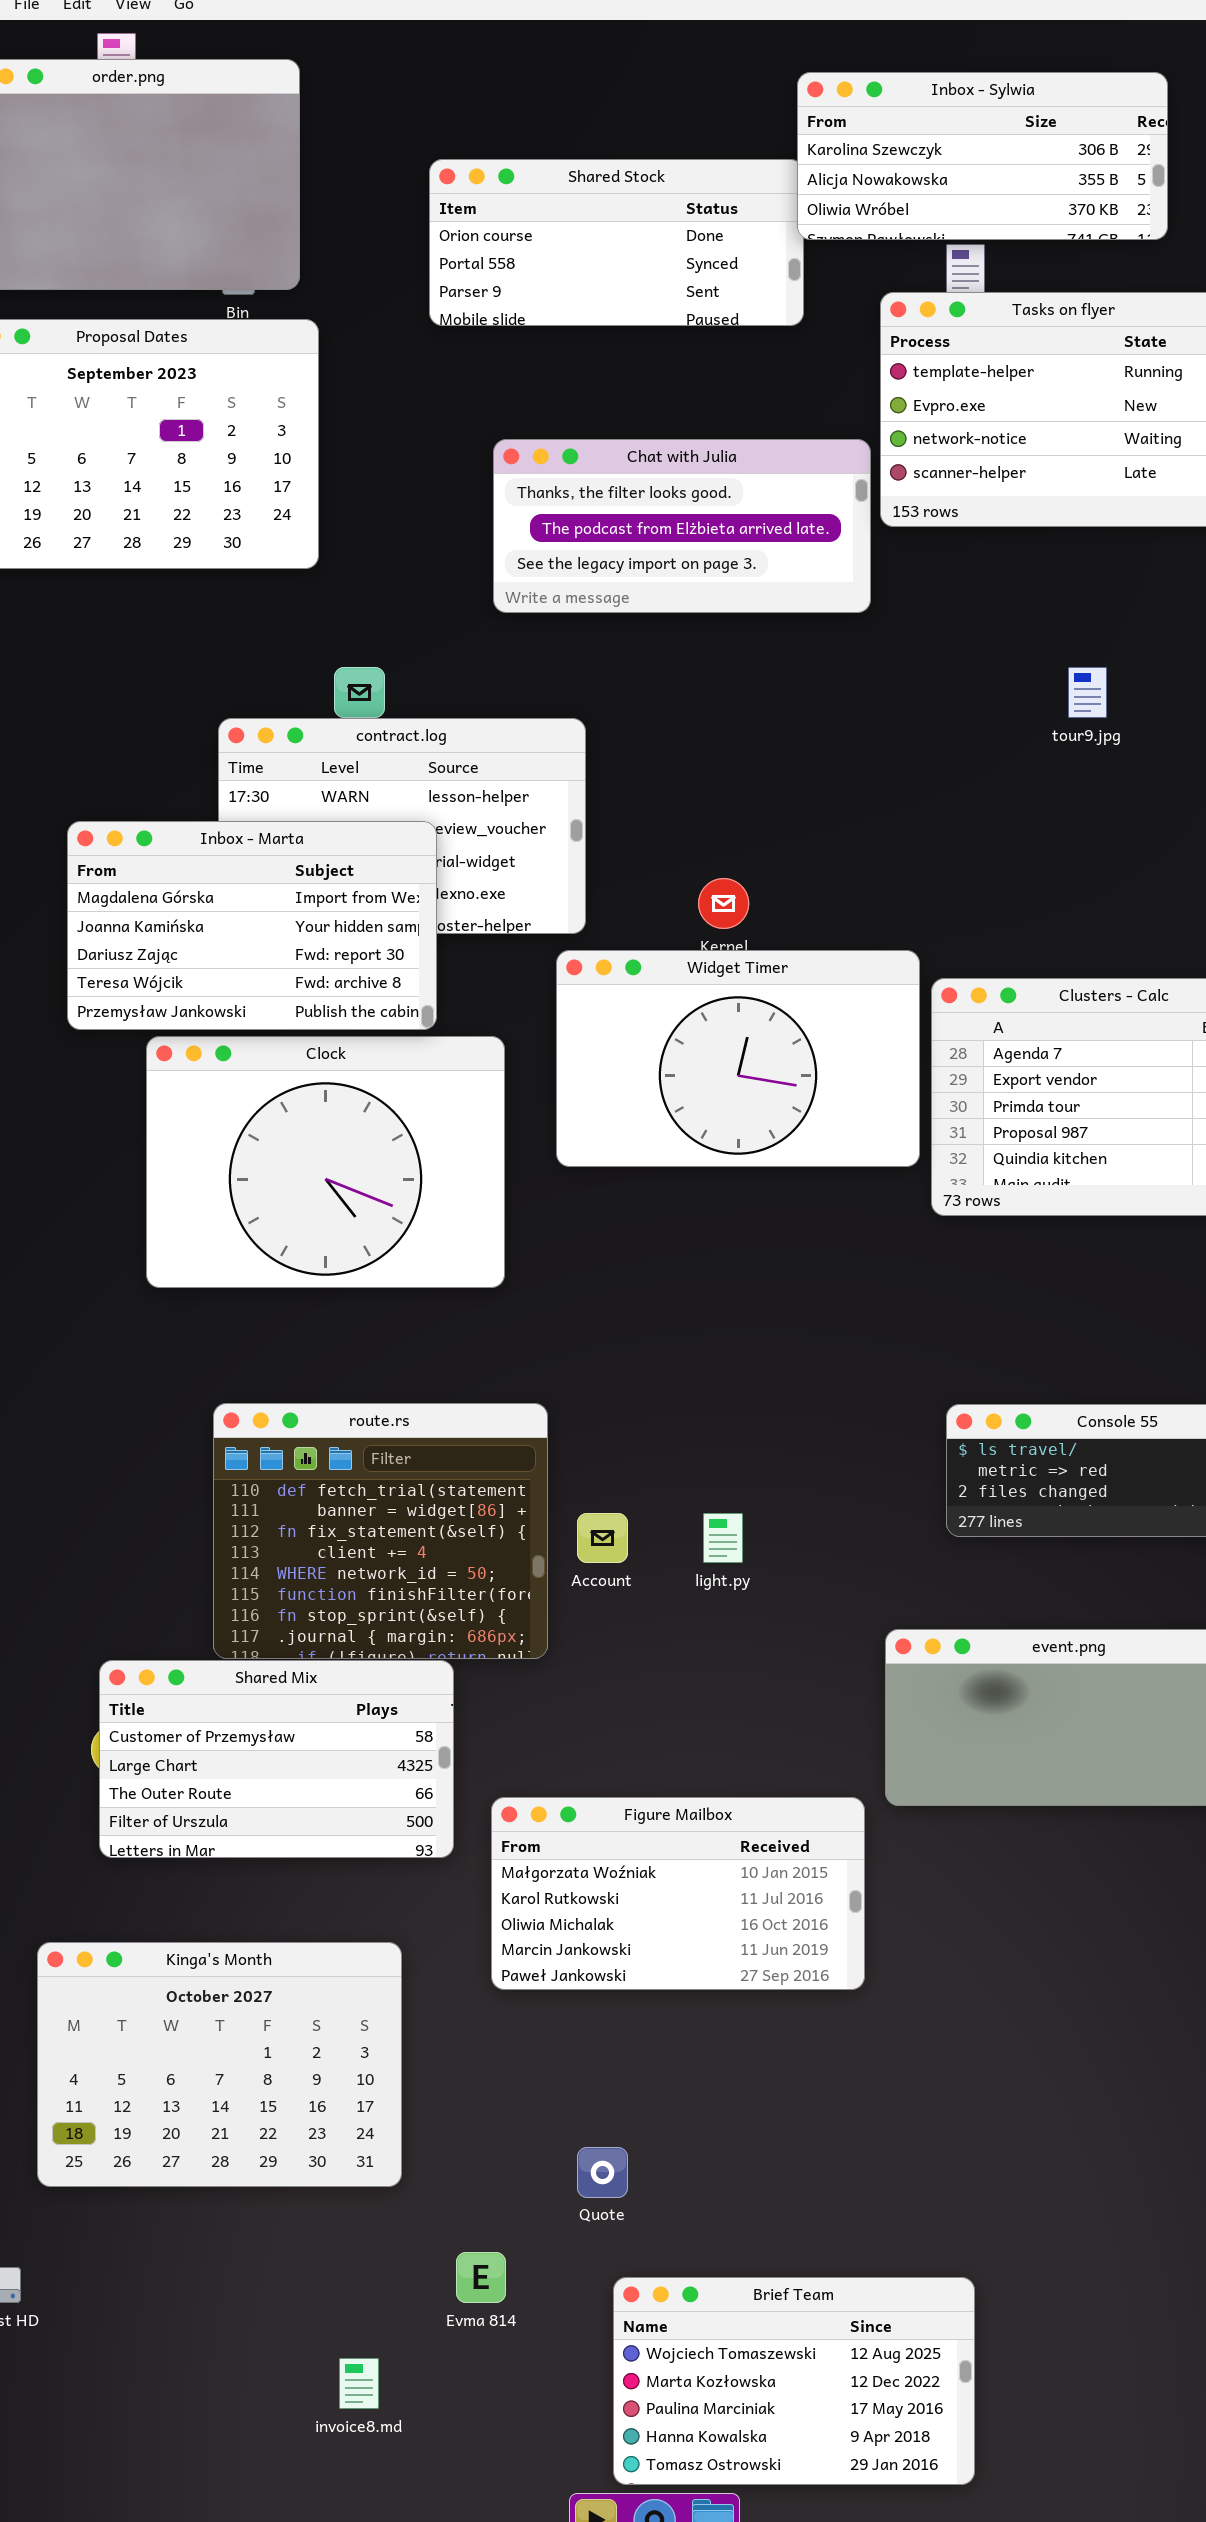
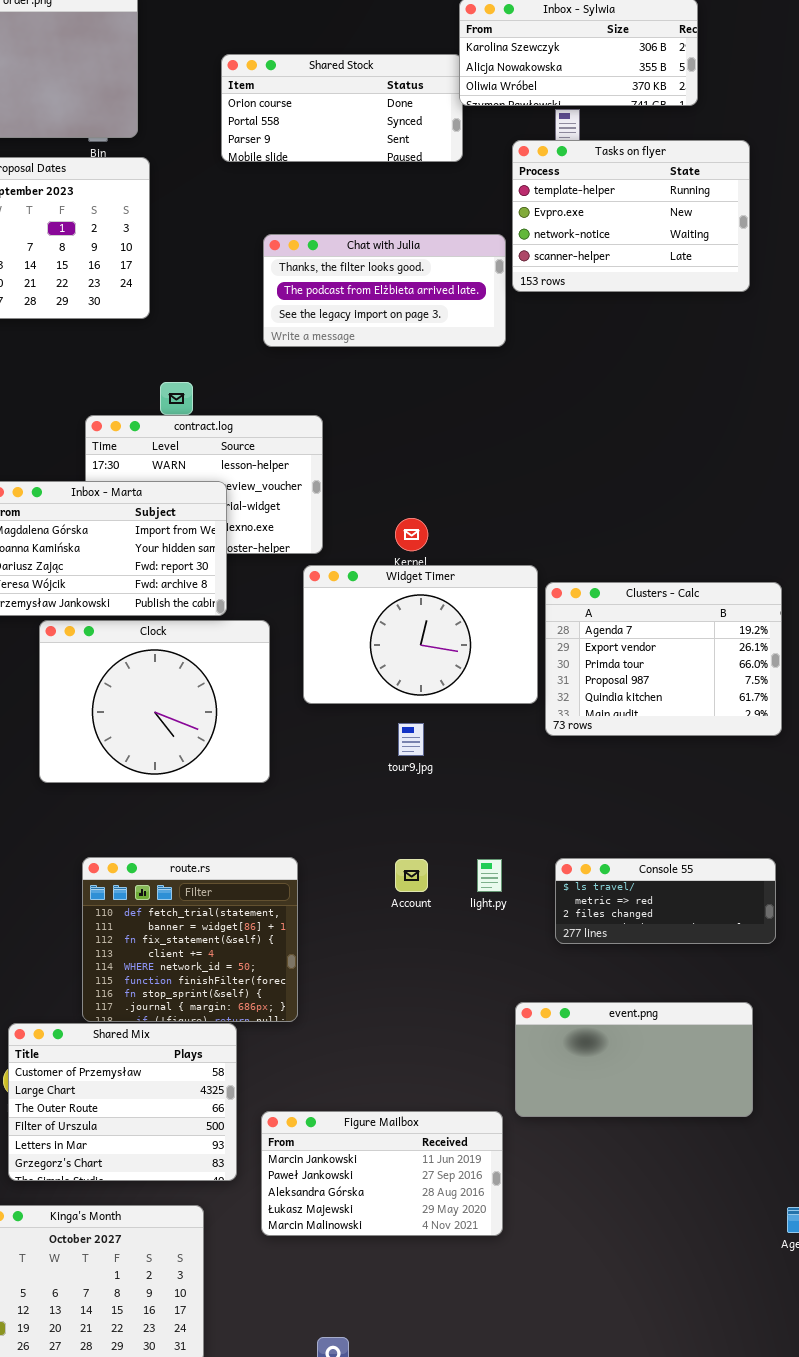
tour9.jpg: [1068,667,1107,718] -> [398,723,424,756], moved
Account: [577,1513,628,1563] -> [395,859,428,892], moved
light.py: [703,1513,743,1563] -> [477,859,502,892], moved
Shared Mix: [99,1660,454,1858] -> [8,1023,237,1181], resized
Figure Mailbox: [491,1797,865,1990] -> [261,1111,503,1236], scrolled down 3 rows

